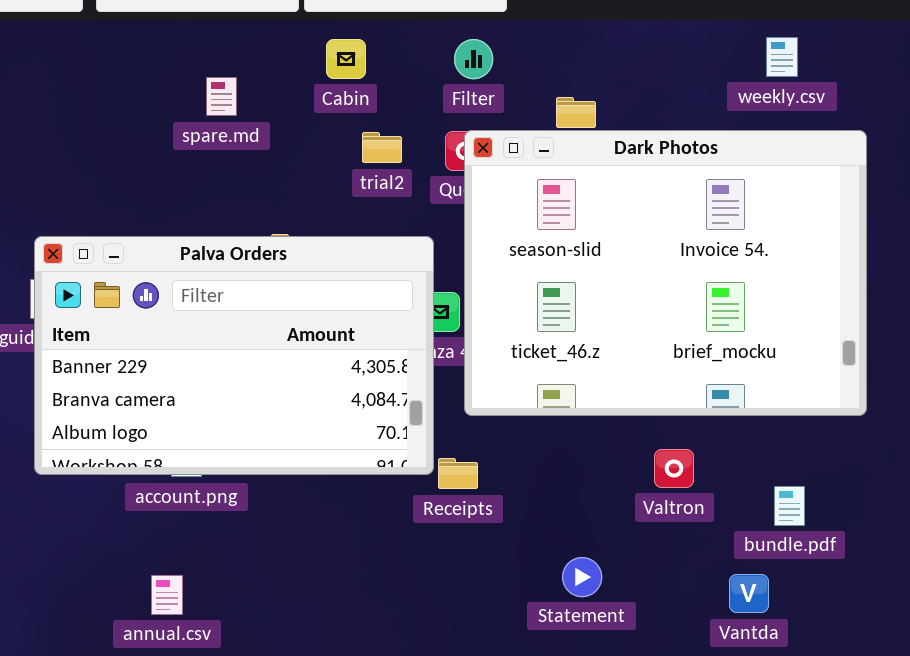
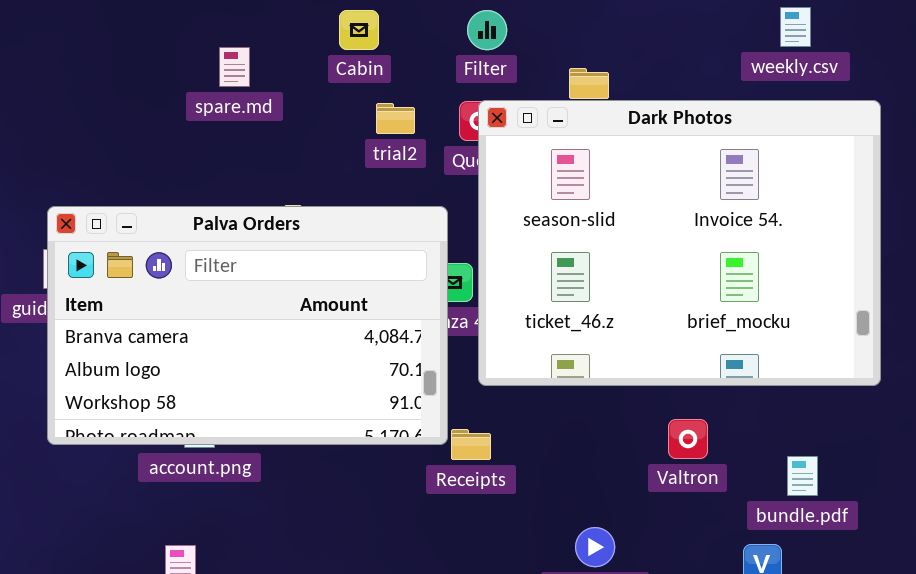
Palva Orders: [34,236,434,475] -> [47,206,448,445], scrolled down 1 row

